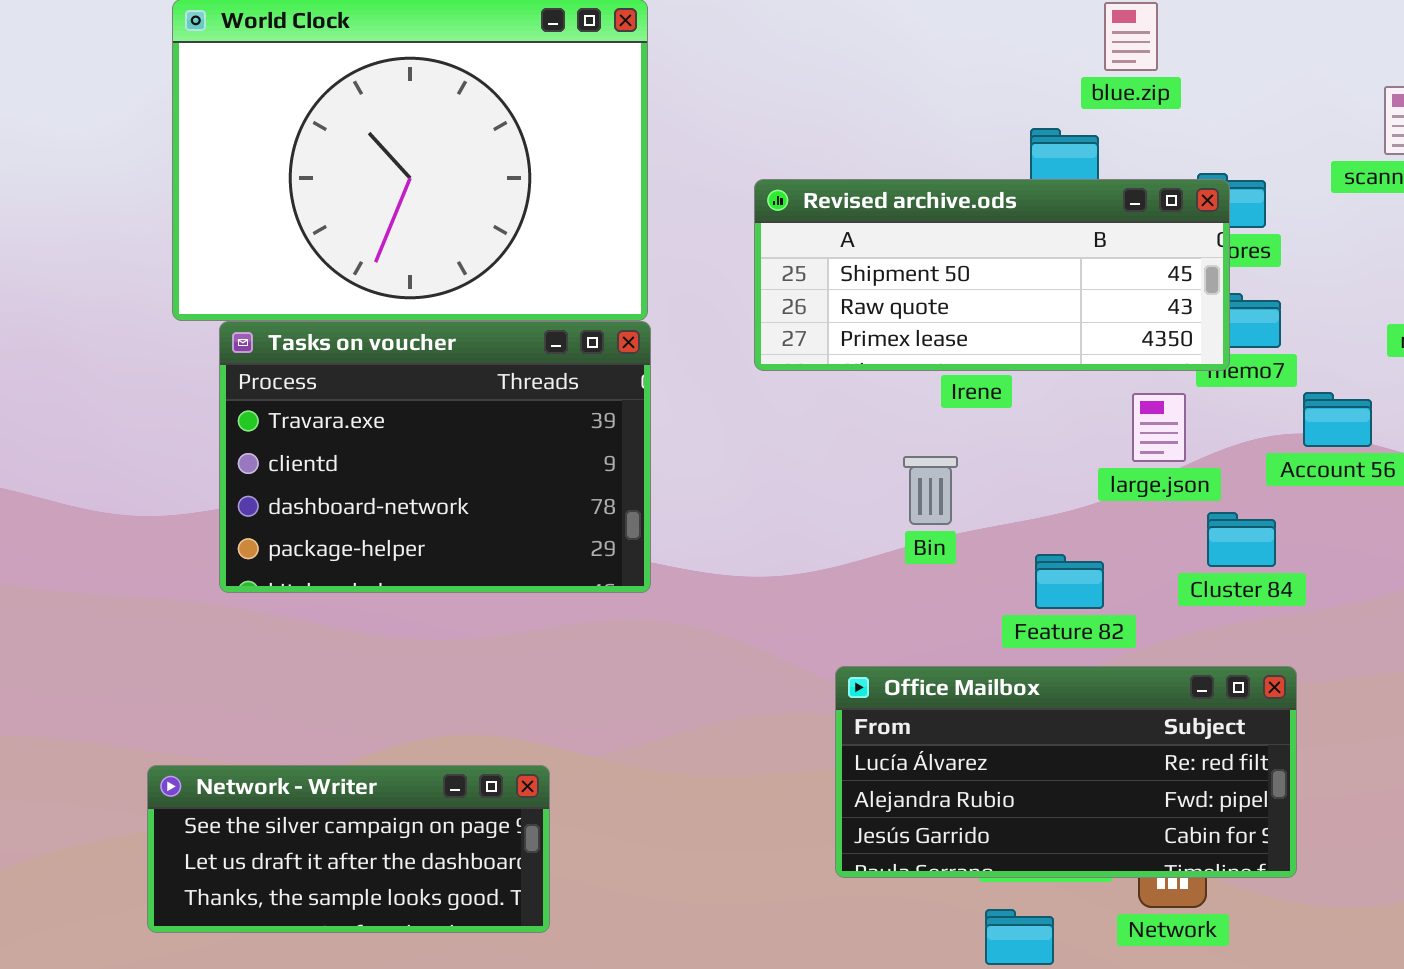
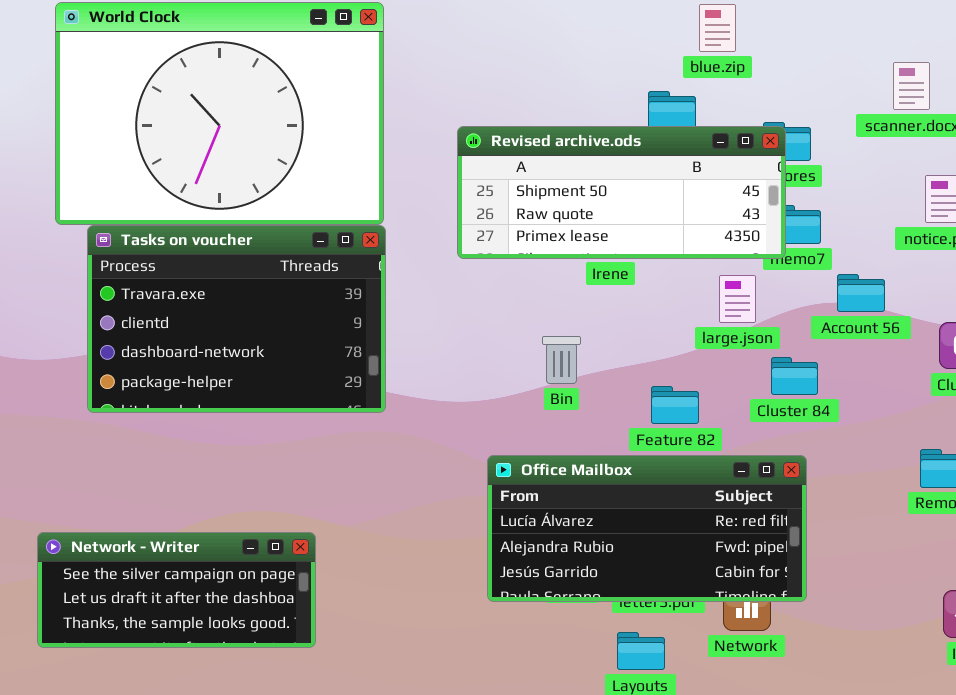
Bin: [903,456,958,525] -> [542,336,581,384], moved
Office Mailbox: [835,666,1297,878] -> [487,455,807,602], moved

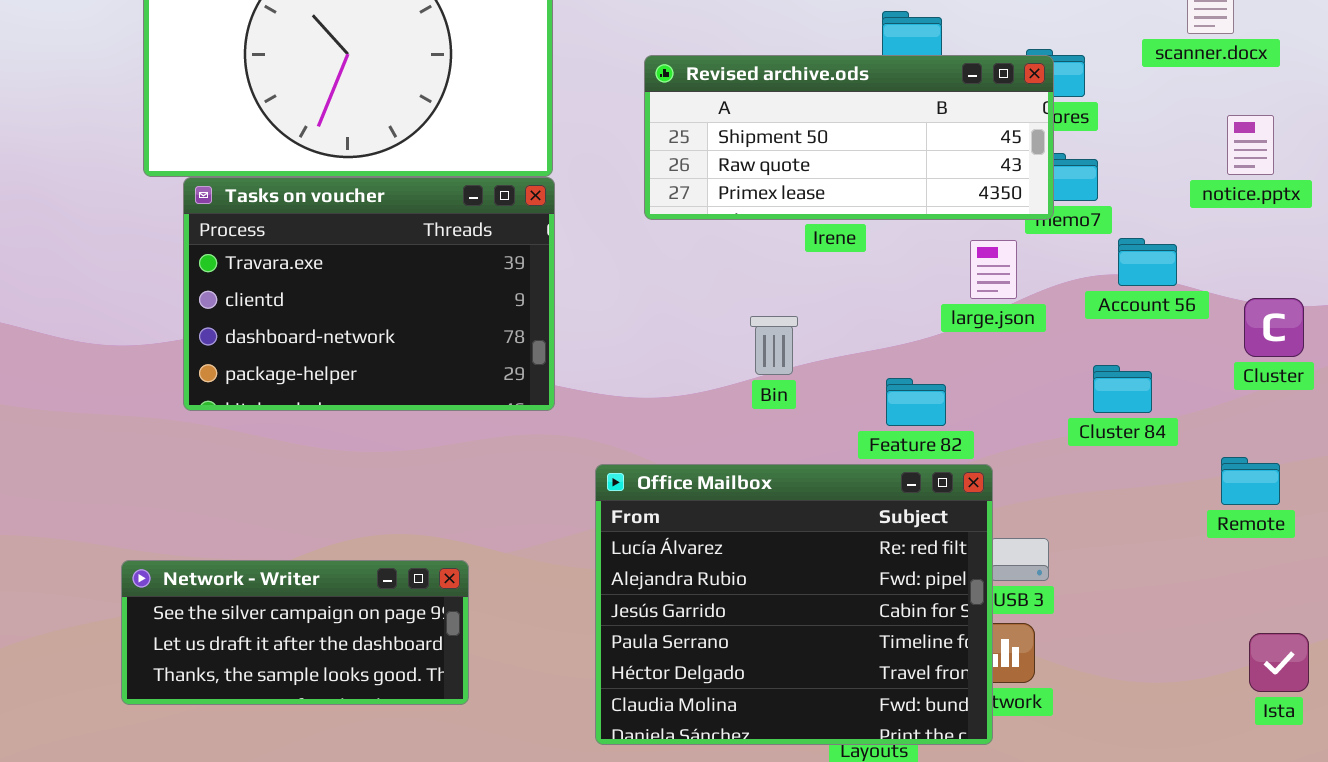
Cluster 84: [771,357,818,395] -> [1093,365,1152,413], moved
Office Mailbox: [487,455,807,602] -> [595,464,993,745], moved, resized

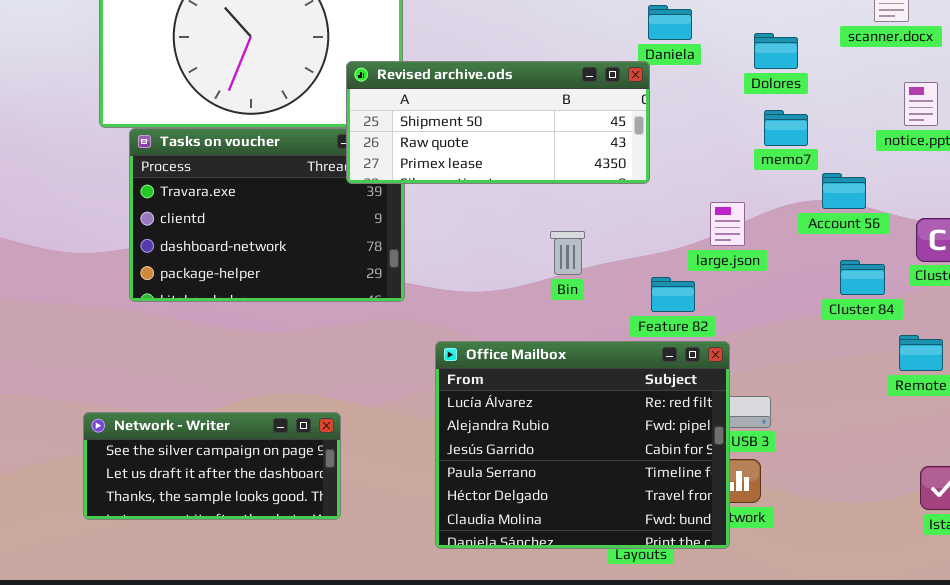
Revised archive.ods: [644,55,1054,220] -> [346,61,650,184], moved
large.json: [970,240,1017,299] -> [710,202,745,246], moved
Cluster 84: [1093,365,1152,413] -> [840,260,885,295], moved

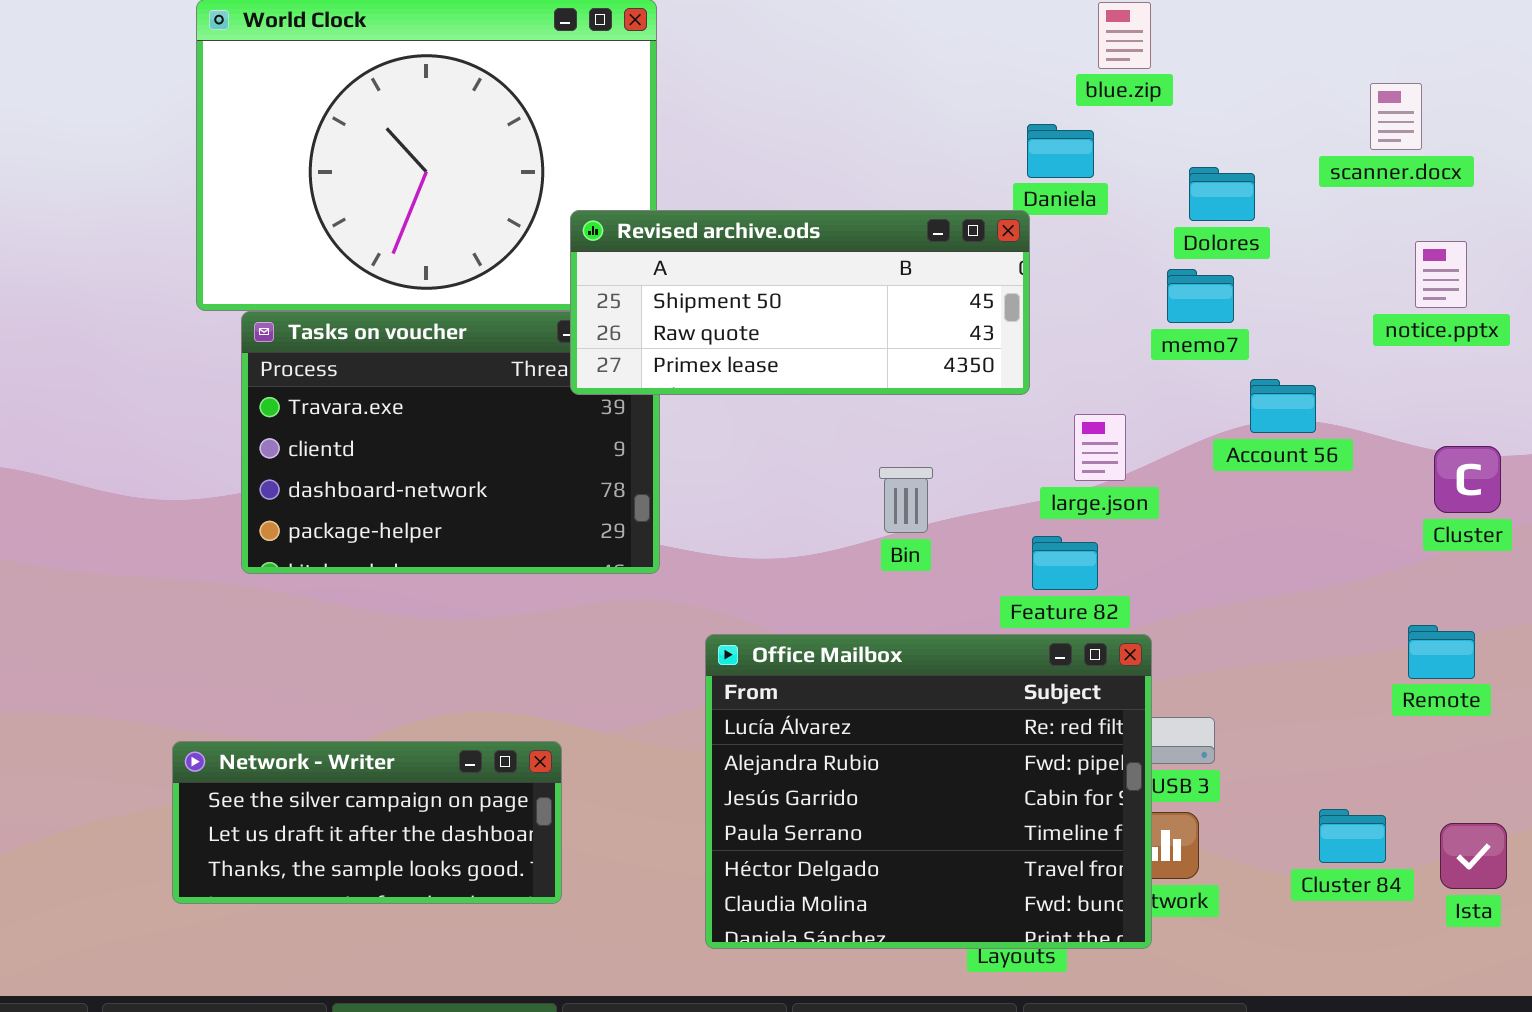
memo7: [764,110,808,146] -> [1167,269,1234,323], moved
Account 56: [822,173,866,209] -> [1250,379,1316,433], moved
large.json: [710,202,745,246] -> [1074,414,1126,481], moved
Cluster 84: [840,260,885,295] -> [1319,809,1386,863], moved

